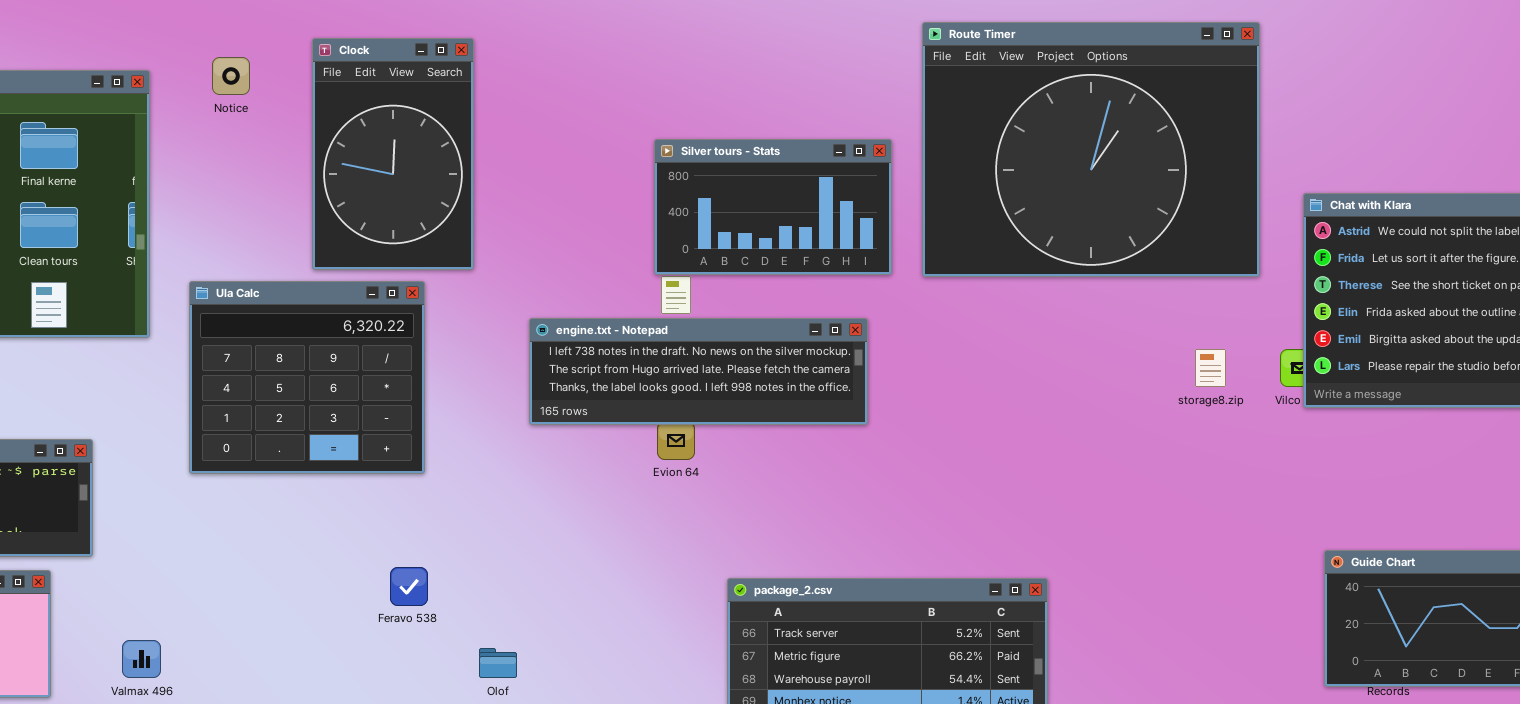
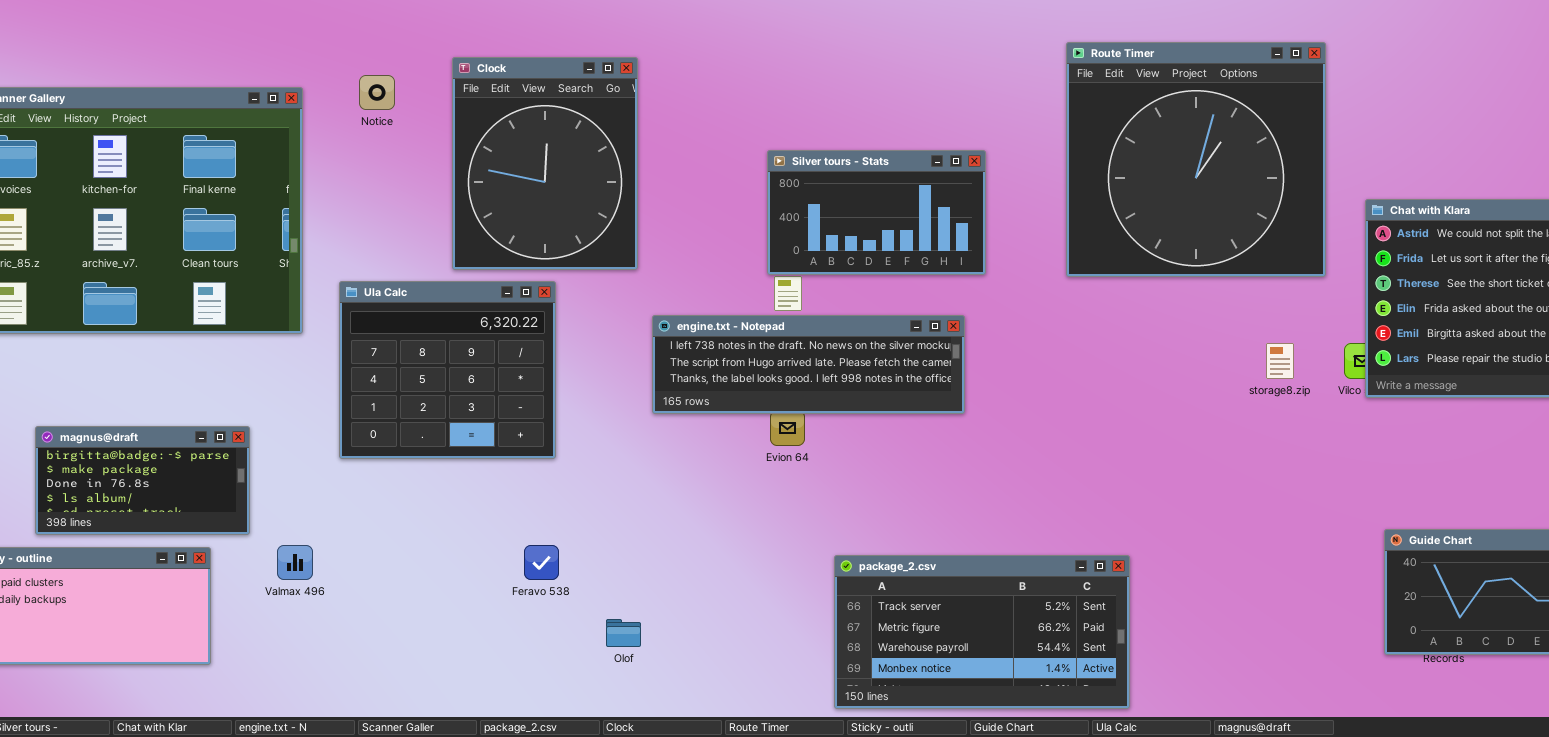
Route Timer: [922,22,1260,277] -> [1066,42,1326,277], resized
Clock: [312,38,474,270] -> [452,57,638,270], resized
Valmax 496: [122,640,161,678] -> [277,545,313,580], moved

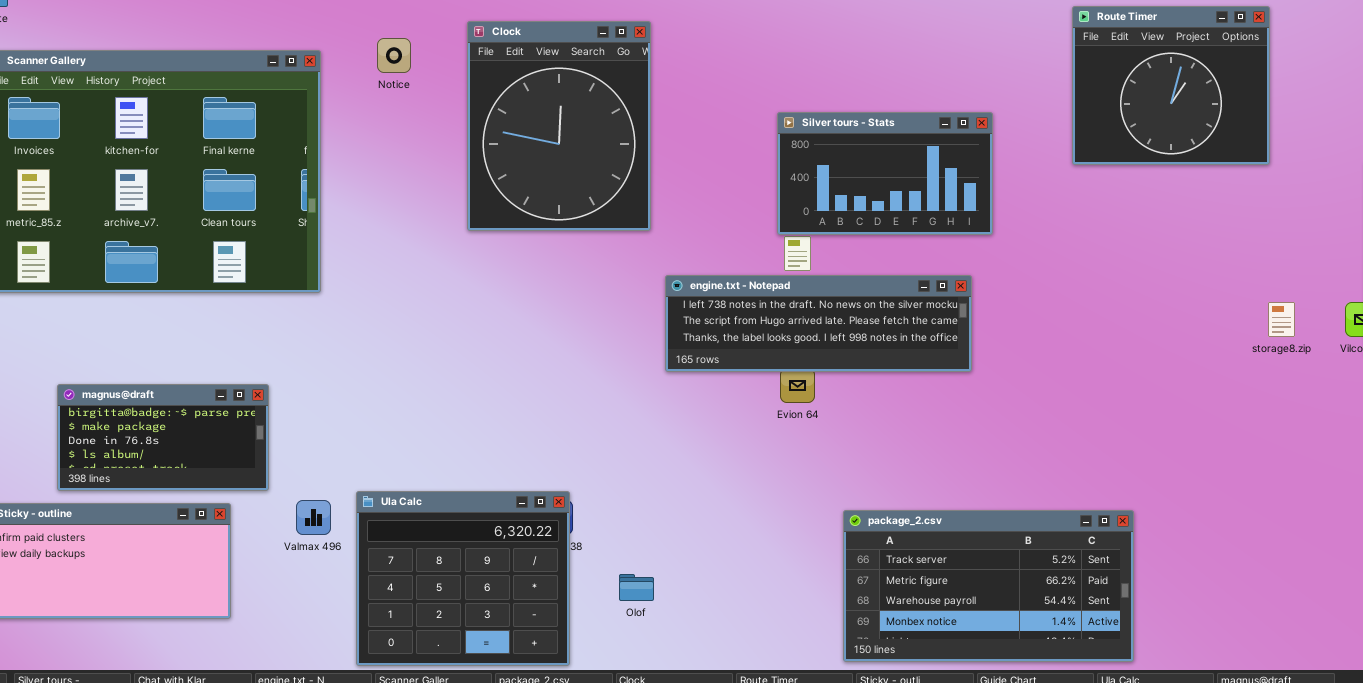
Route Timer: [1066,42,1326,277] -> [1072,6,1270,165], resized
Ula Calc: [339,281,556,459] -> [356,491,570,666], moved

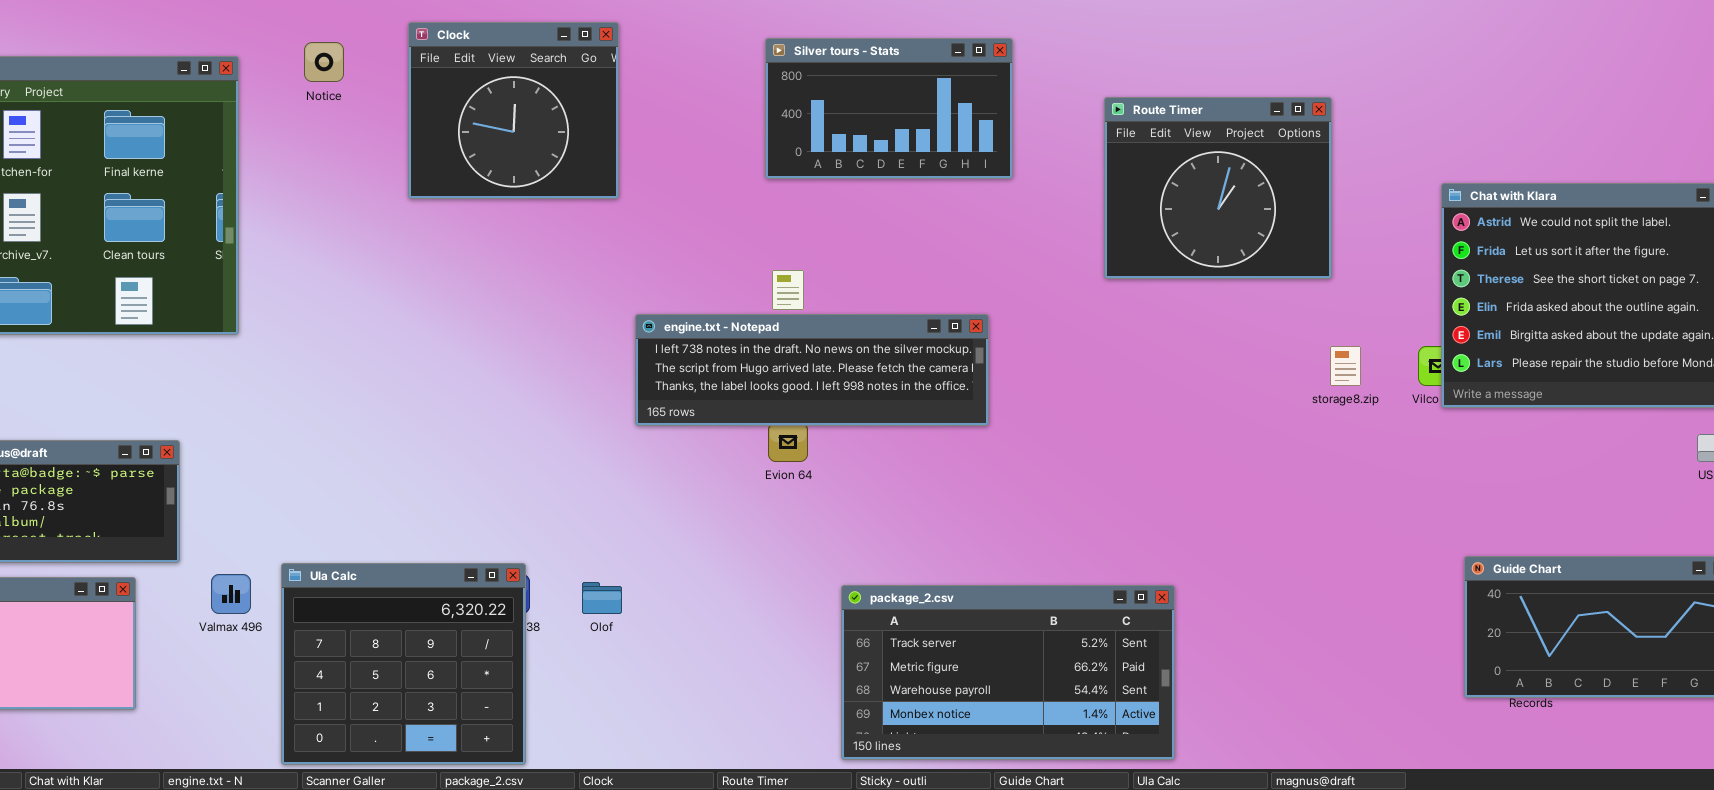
Route Timer: [1072,6,1270,165] -> [1104,97,1332,279], moved
Clock: [467,21,651,231] -> [408,22,619,199], resized
Silver tours - Stats: [777,112,993,235] -> [765,38,1013,179], moved
Olof: [619,574,654,601] -> [582,582,622,614], moved

